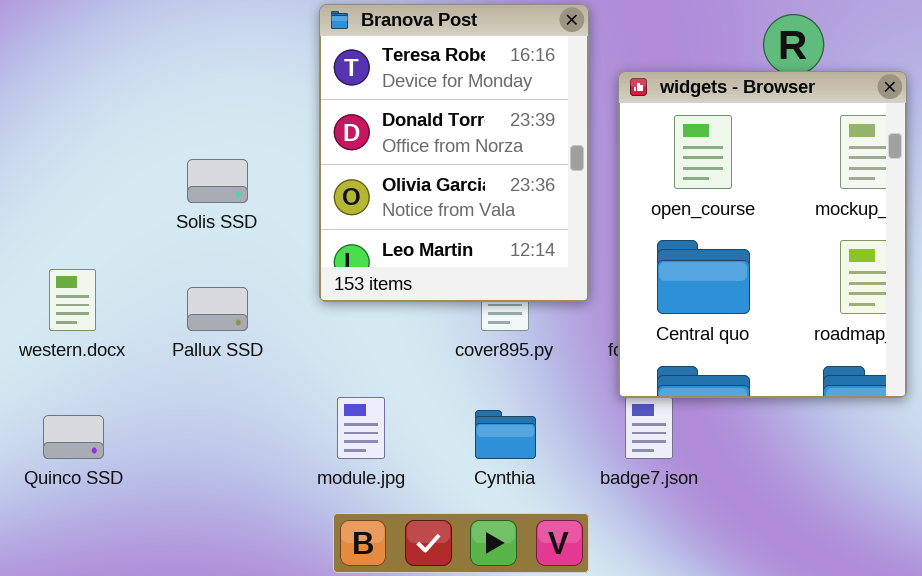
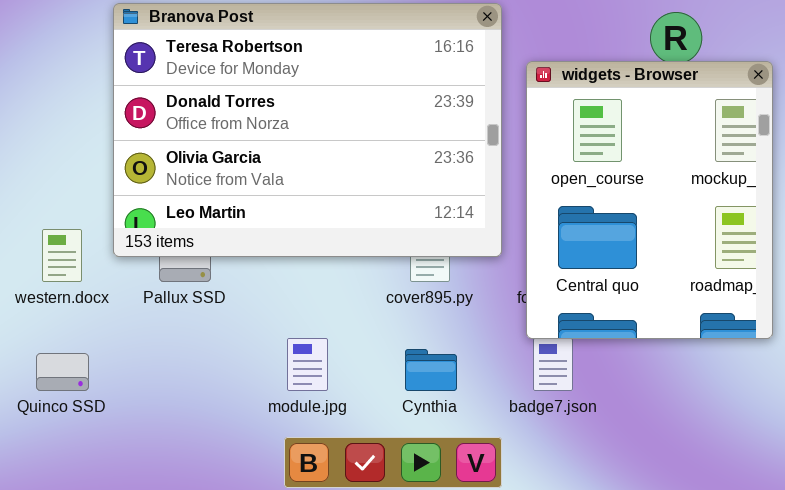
Branova Post: [319,4,589,302] -> [113,3,502,257], resized

